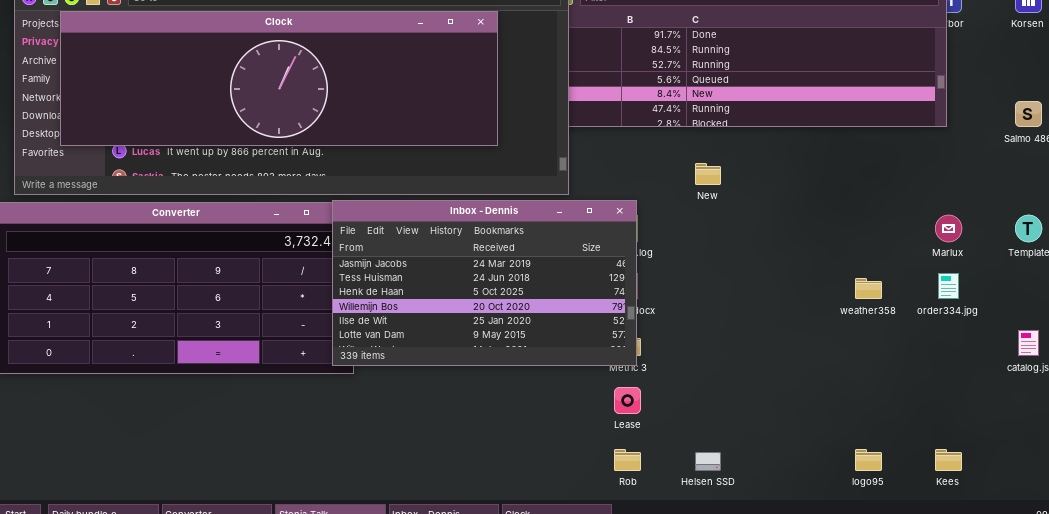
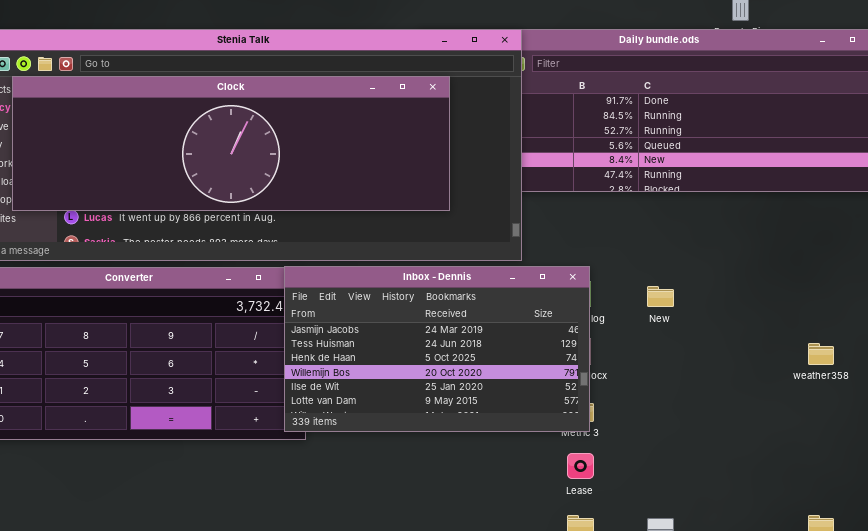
New: [695,163,721,185] -> [647,286,674,307], moved

